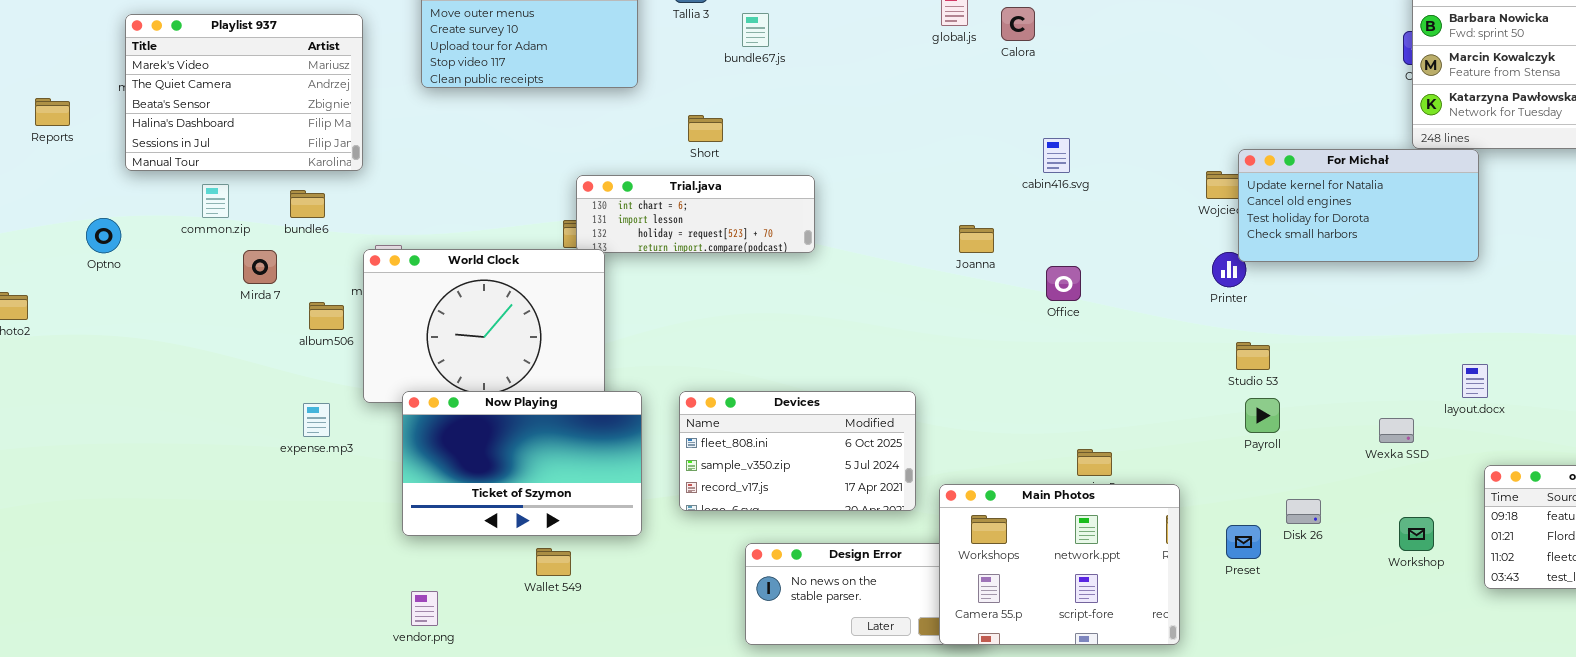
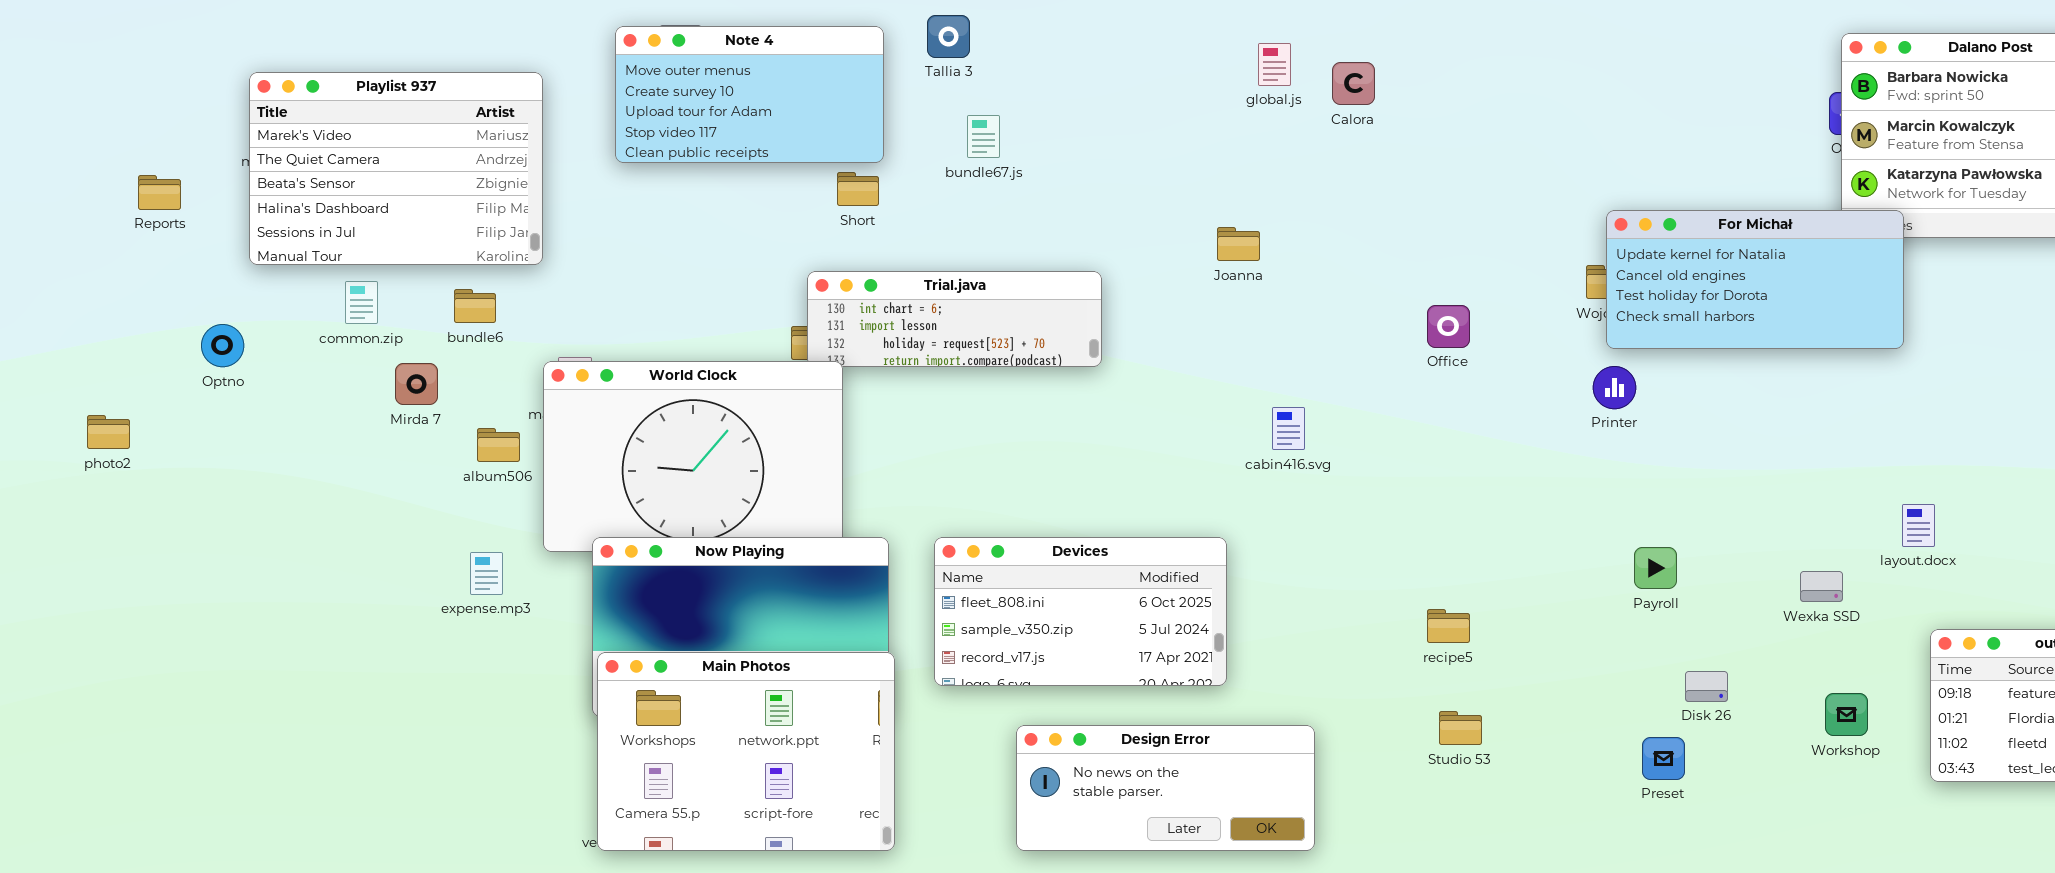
bundle67.js: [742,13,769,47] -> [967,115,1000,158], moved
Short: [688,115,723,142] -> [837,172,879,206], moved
cabin416.svg: [1043,138,1070,173] -> [1272,407,1305,450], moved
For Michał: [1238,149,1479,262] -> [1606,210,1904,349], moved
Joanna: [959,225,994,253] -> [1217,227,1260,261], moved
Office: [1046,266,1081,301] -> [1427,305,1470,348], moved
Studio 53: [1236,342,1270,370] -> [1439,711,1482,745], moved
Main Photos: [939,484,1180,645] -> [597,652,895,851], moved
Preset: [1226,525,1261,559] -> [1642,737,1685,780], moved

